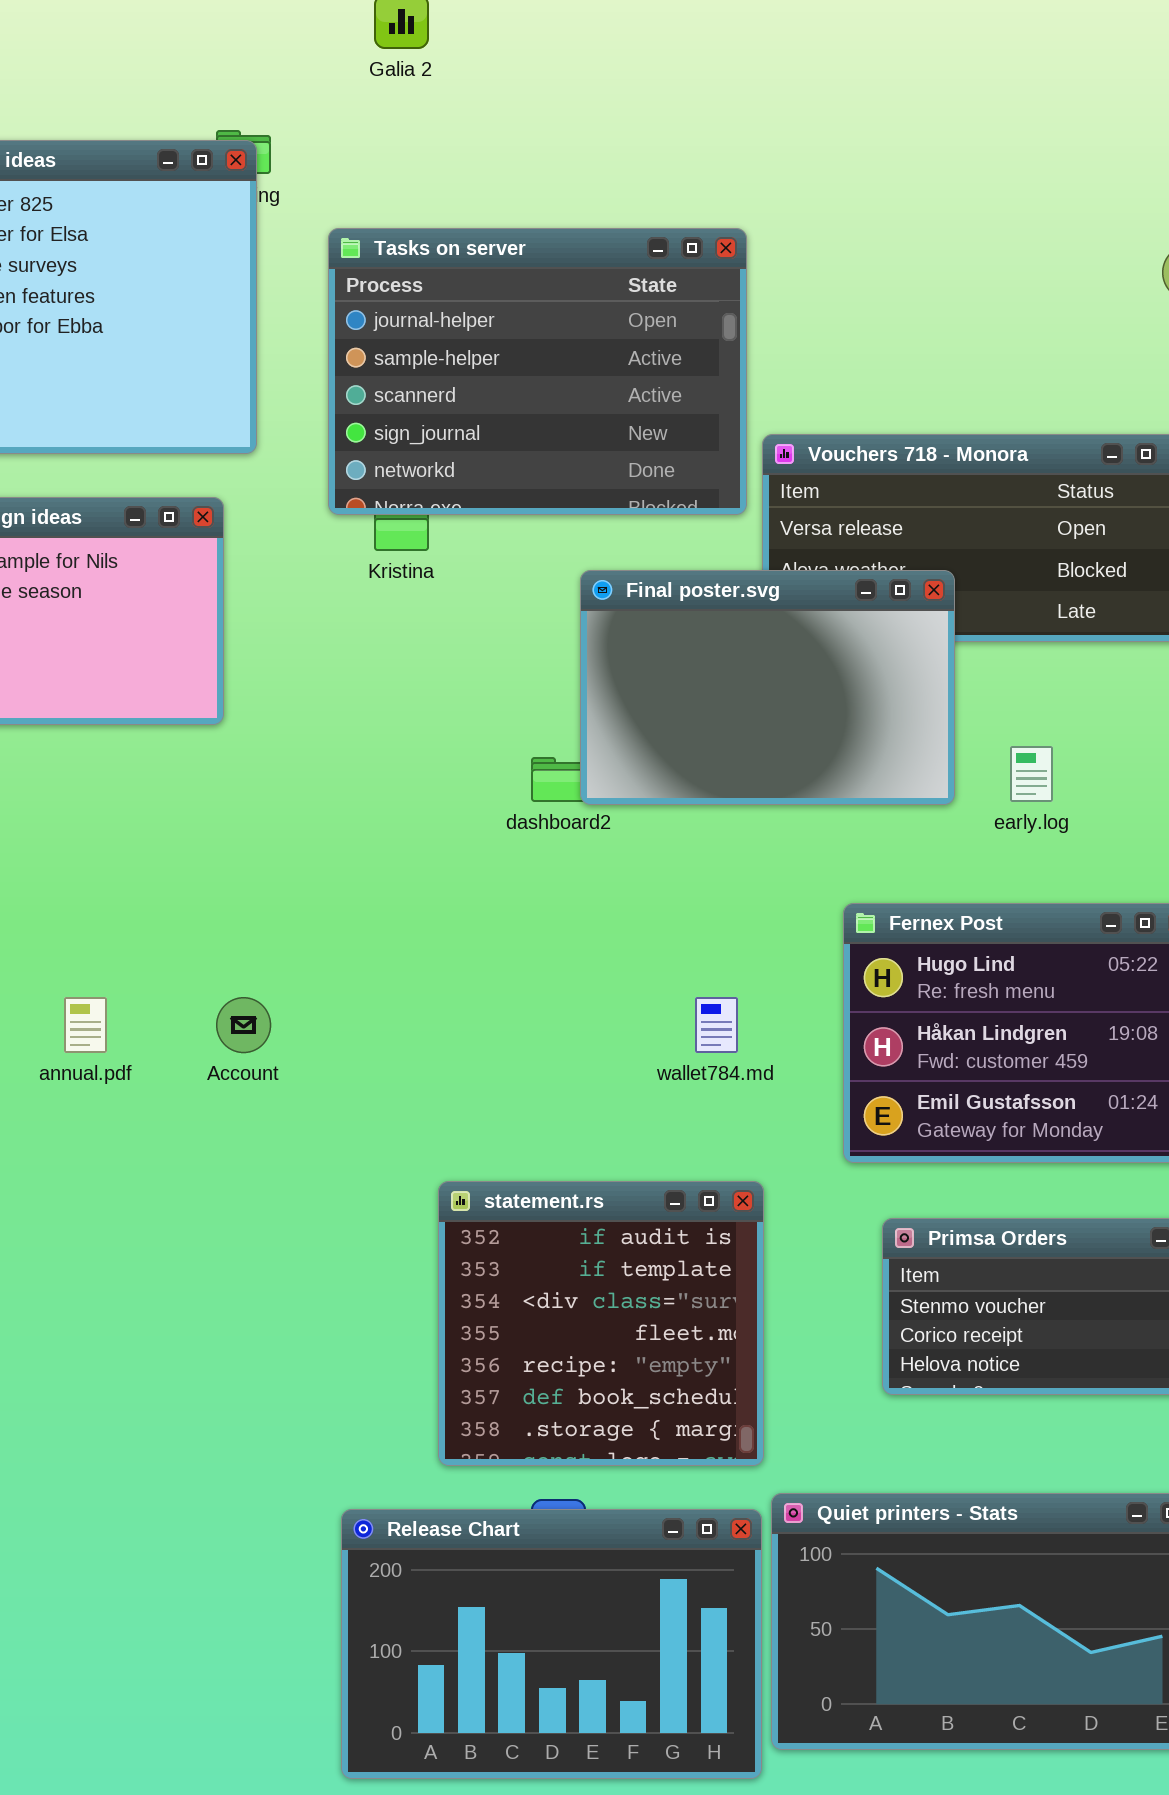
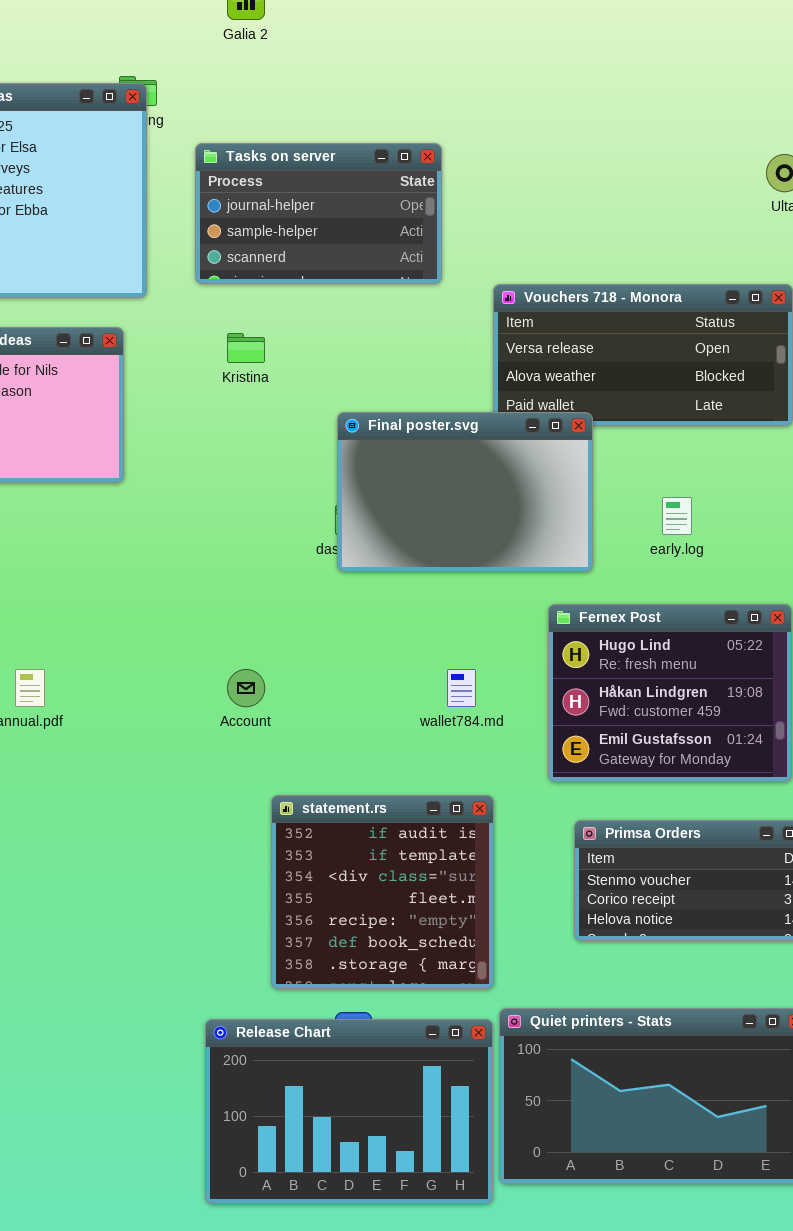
Tasks on server: [328,228,747,515] -> [195,143,442,284], resized
Final poster.svg: [580,570,955,805] -> [337,412,593,572], moved
Account: [216,997,271,1053] -> [227,669,265,707], moved

